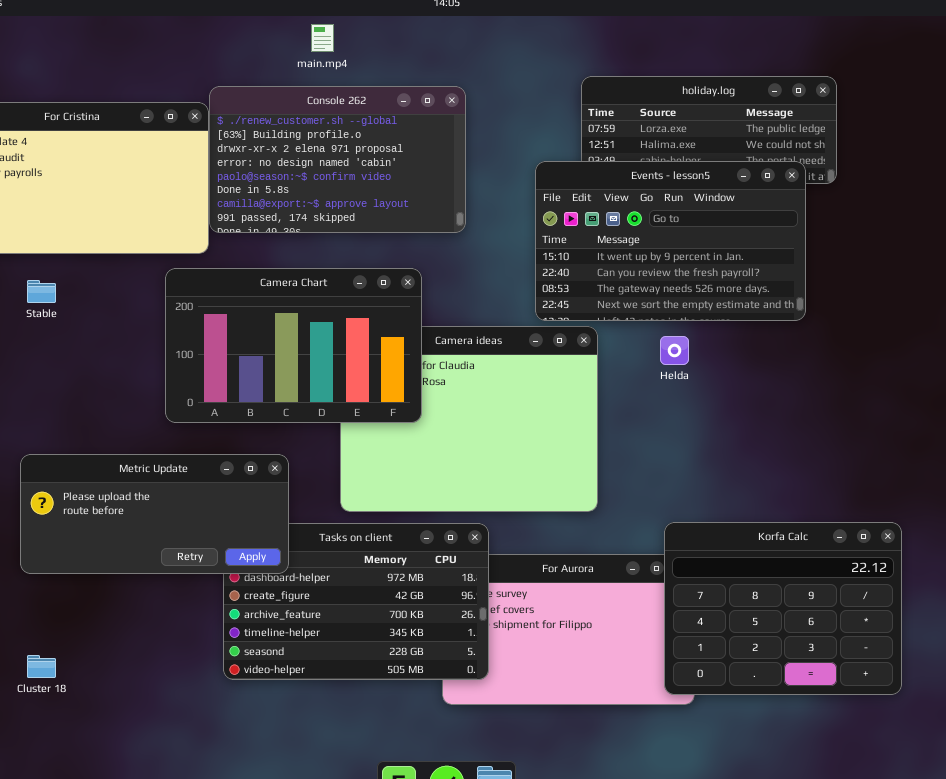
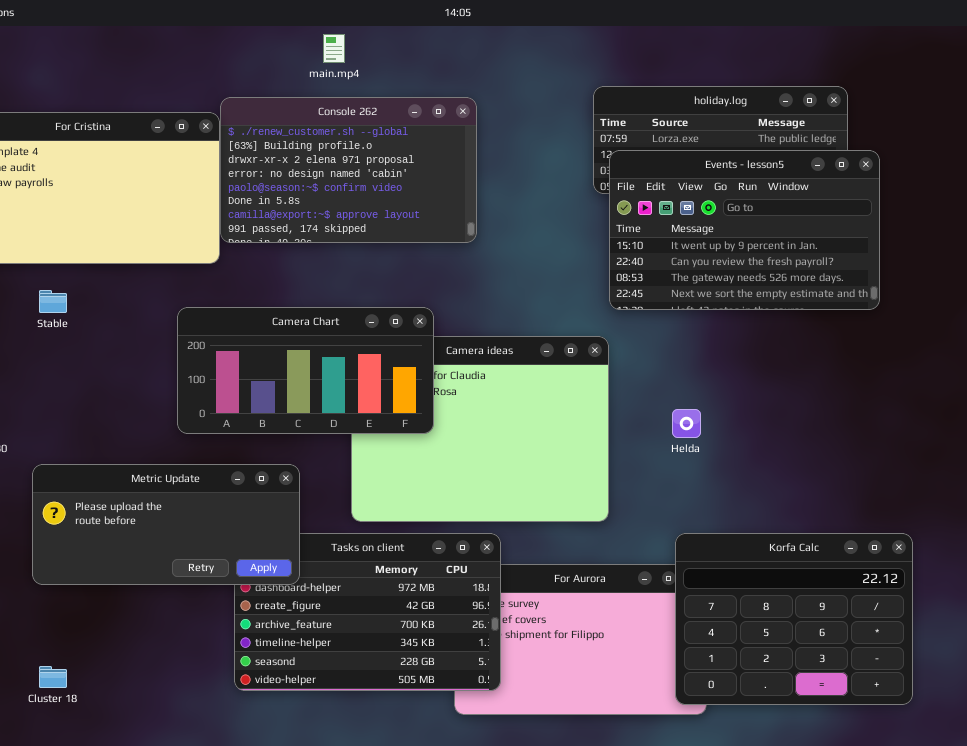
Events - lesson5: [535,161,806,321] -> [609,150,880,310], moved
Camera Chart: [165,268,422,423] -> [177,307,434,434], resized
Helda: [660,336,689,365] -> [672,409,701,438], moved

